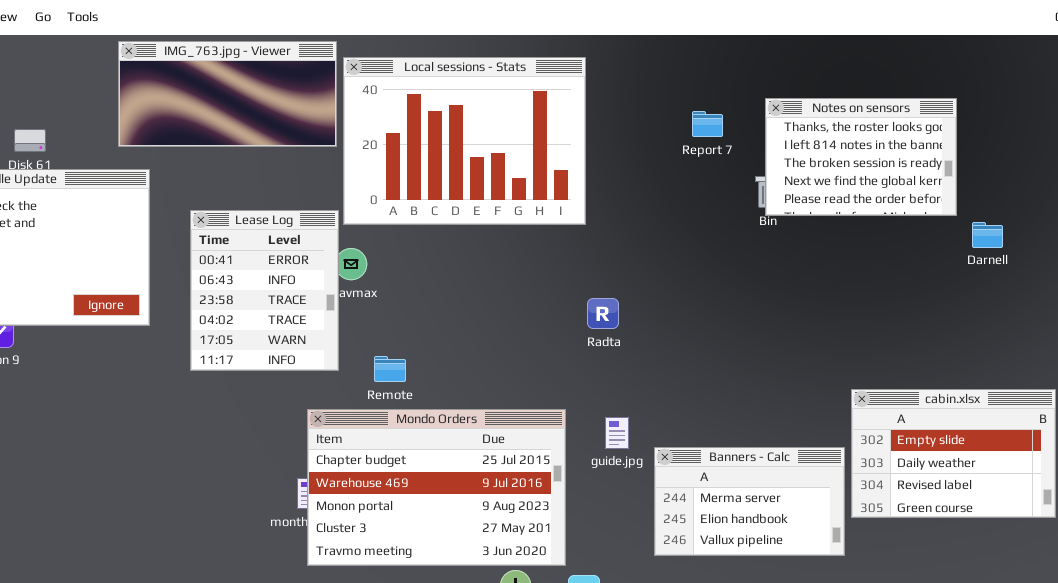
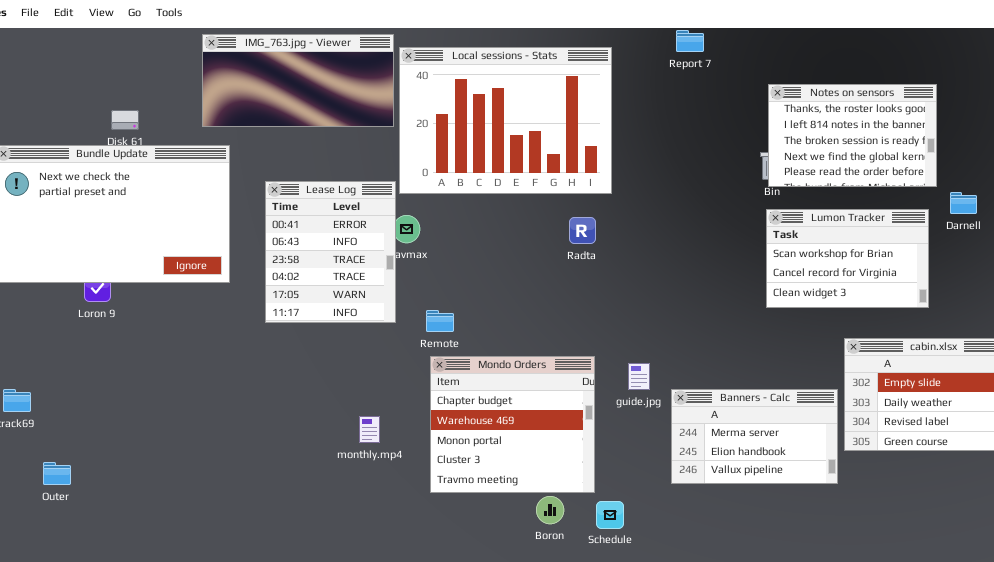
Report 7: [692,111,723,137] -> [676,30,704,52], moved
Lumon Tracker: none -> [766,209,929,308], opened
Radta: [587,298,619,329] -> [569,217,596,244], moved
Mondo Orders: [307,409,566,566] -> [430,356,595,493], resized

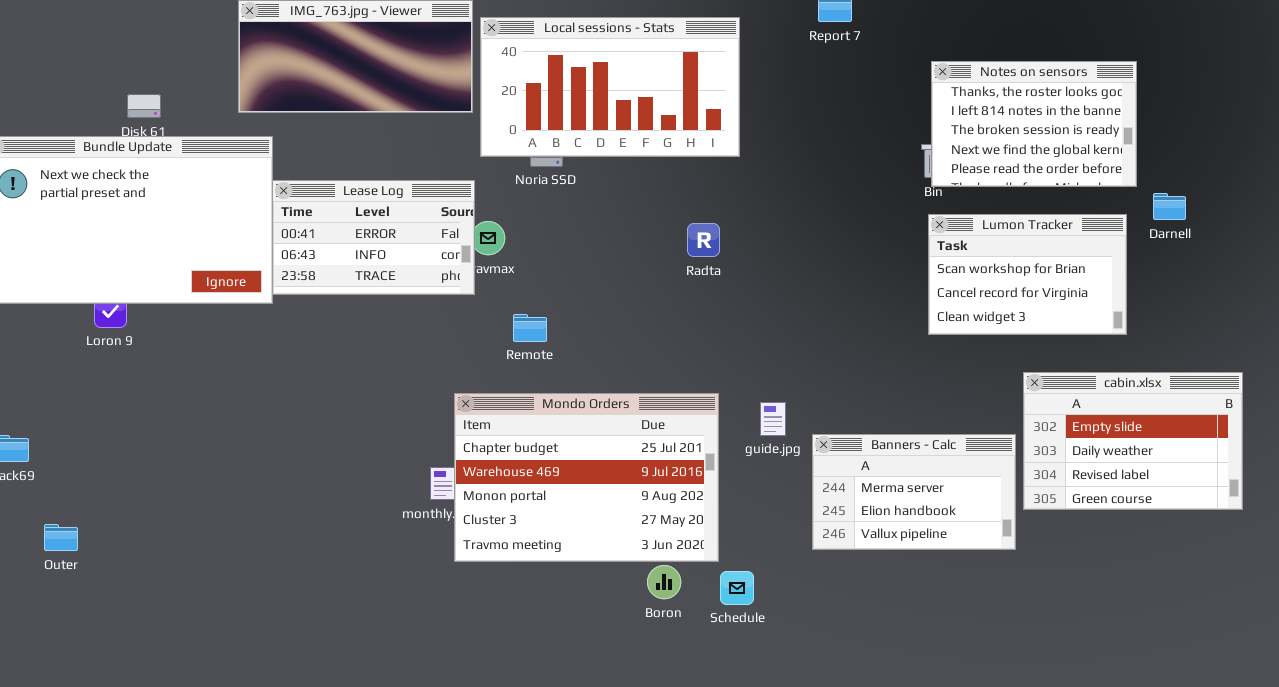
Local sessions - Stats: [399,47,612,194] -> [480,17,740,157], resized
Lease Log: [265,181,396,323] -> [272,180,475,295], resized
Remote: [426,310,454,332] -> [513,314,547,342], moved
Mondo Orders: [430,356,595,493] -> [454,393,719,562], resized

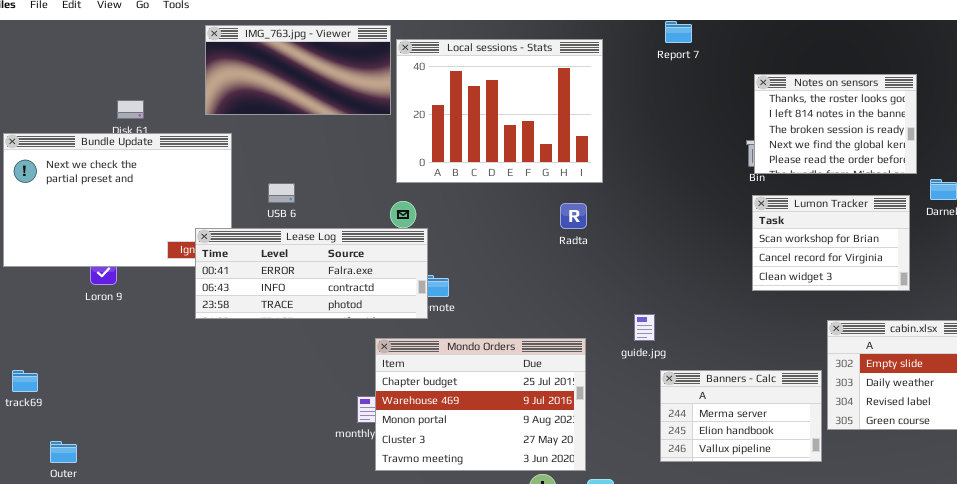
Local sessions - Stats: [480,17,740,157] -> [396,39,603,183], resized
Lease Log: [272,180,475,295] -> [195,228,428,319], moved, resized
guide.jpg: [760,402,786,436] -> [634,314,655,341], moved

